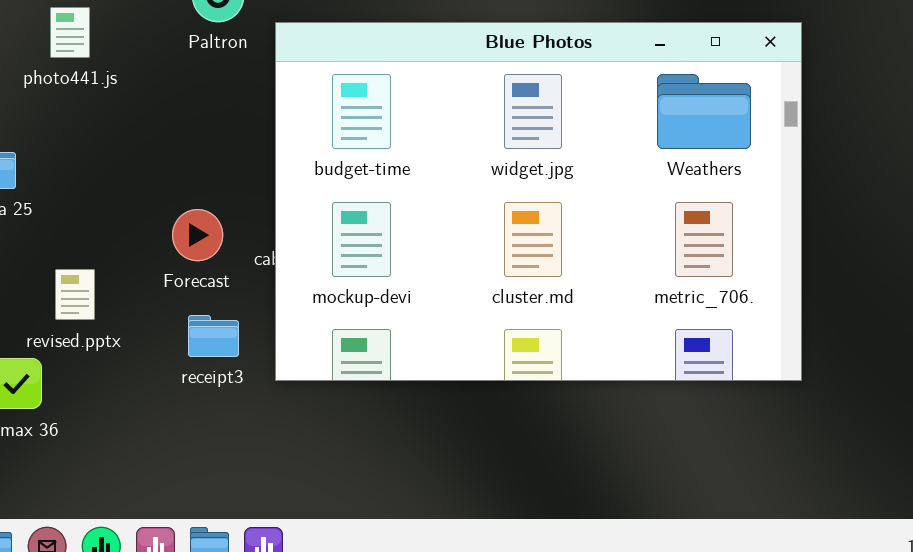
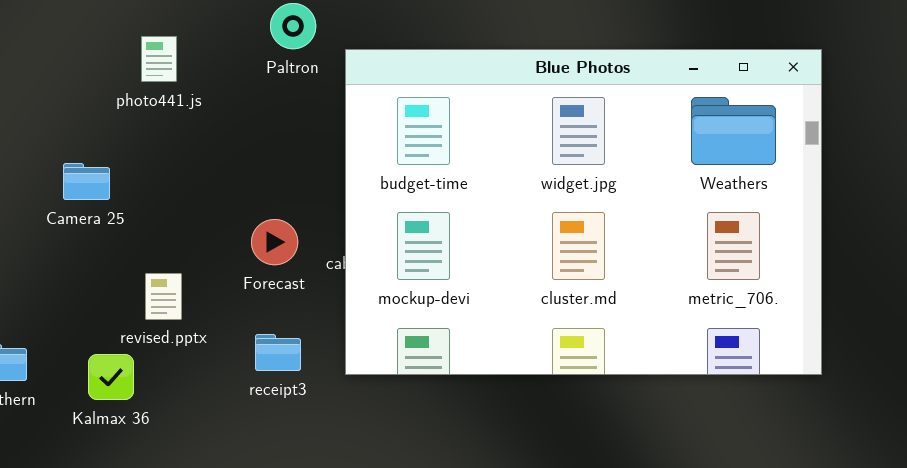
receipt3: [188,315,239,357] -> [255,334,301,371], moved

